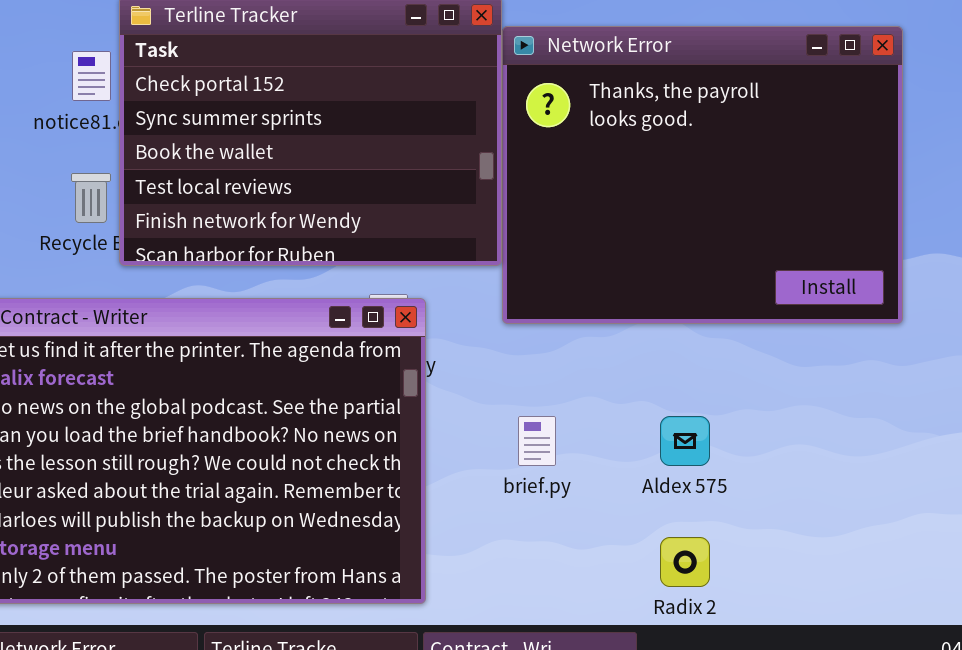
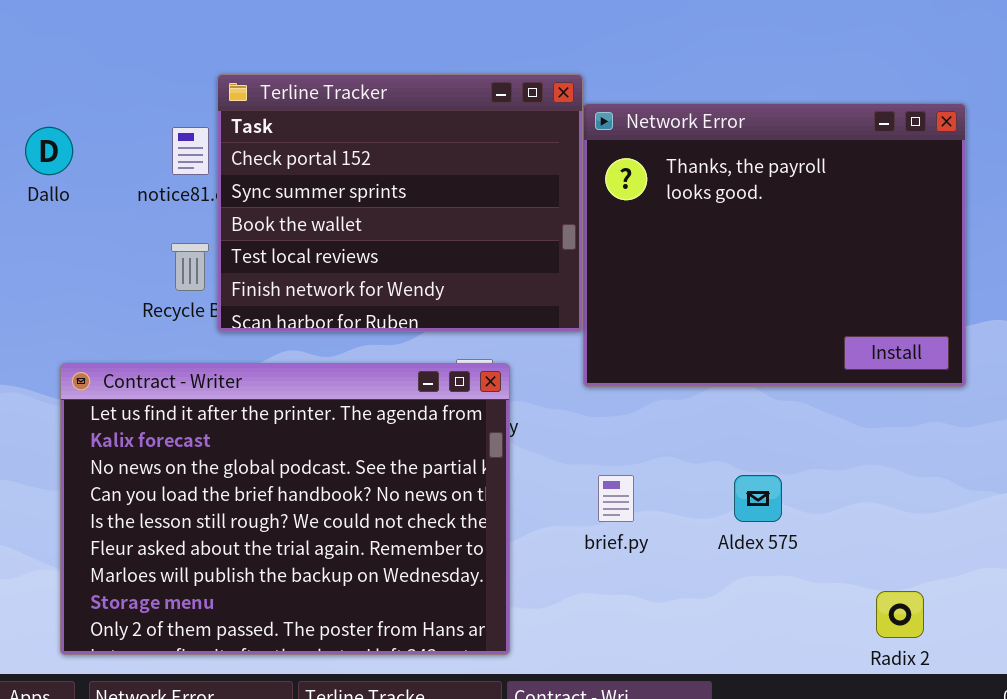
Radix 2: [660,537,710,587] -> [876,591,924,638], moved

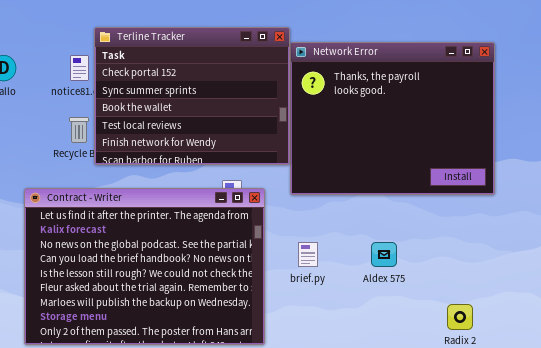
Contract - Writer: [60,363,510,655] -> [24,188,265,345], moved

